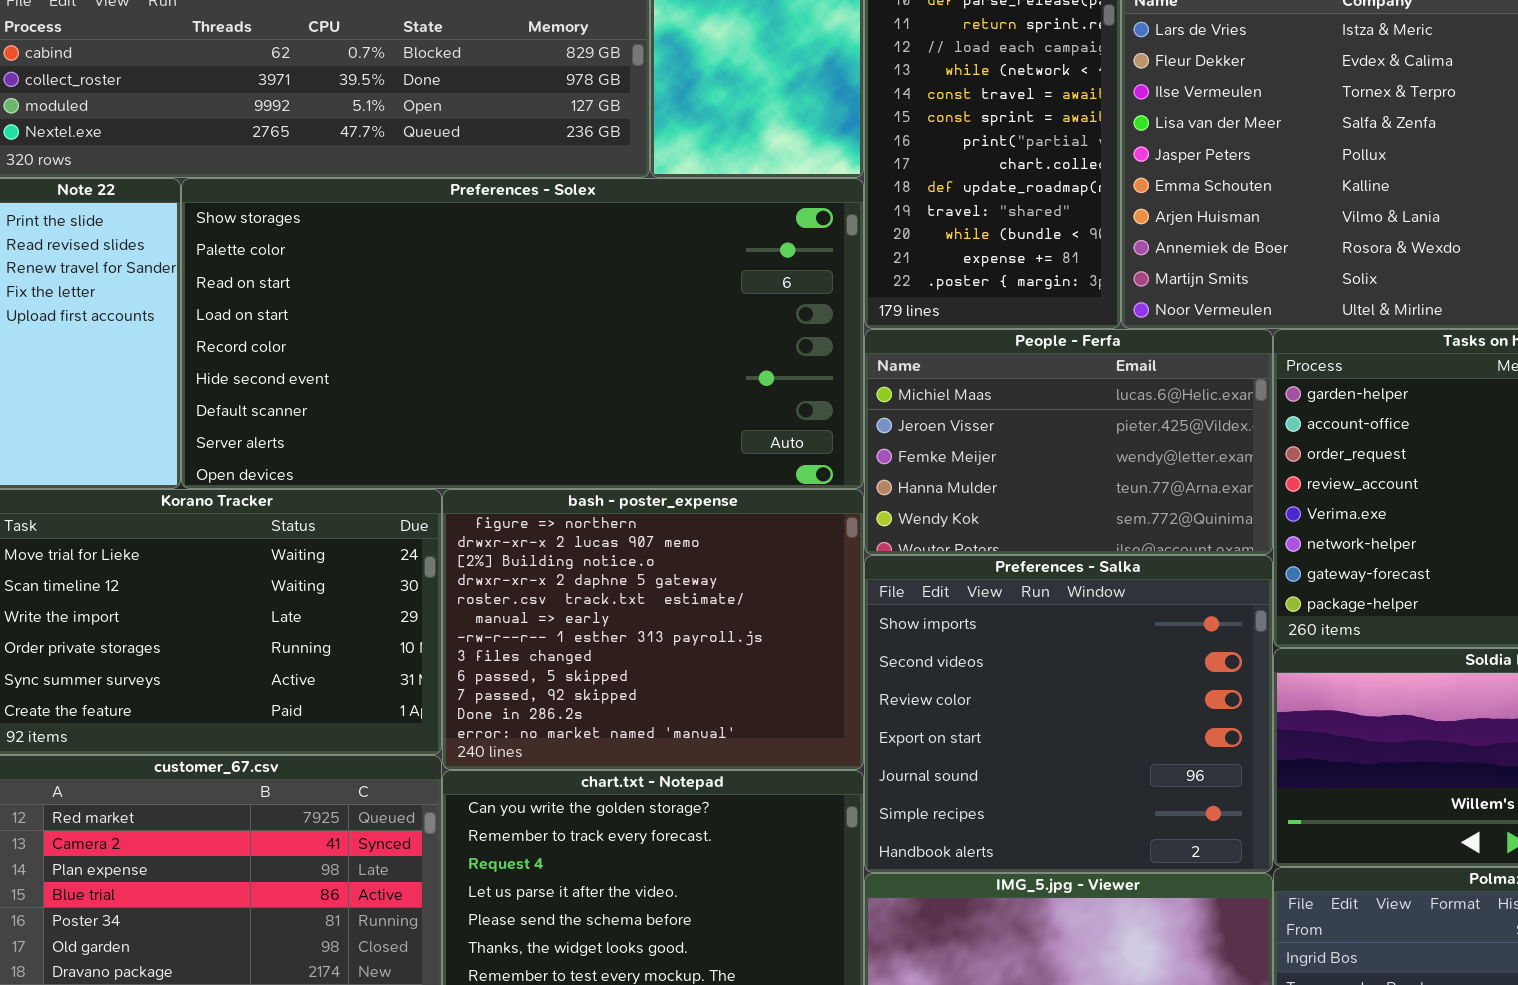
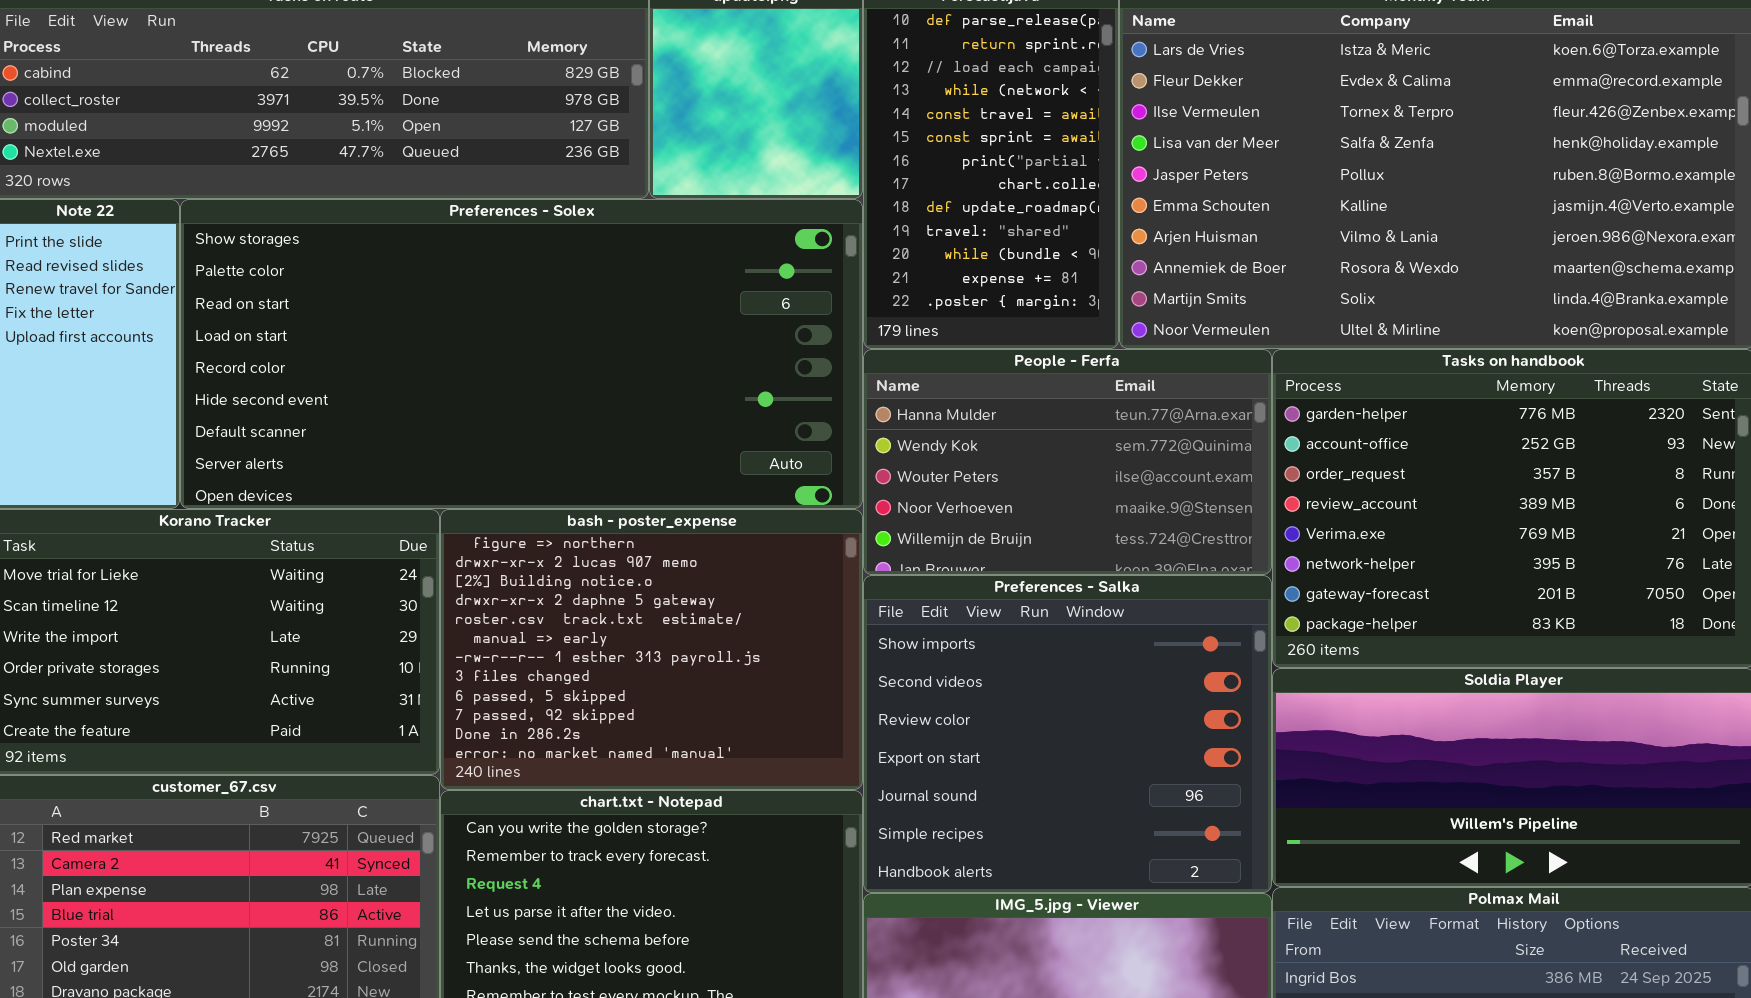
People - Ferfa: [864,329,1273,555] -> [863,349,1272,575], scrolled down 3 rows

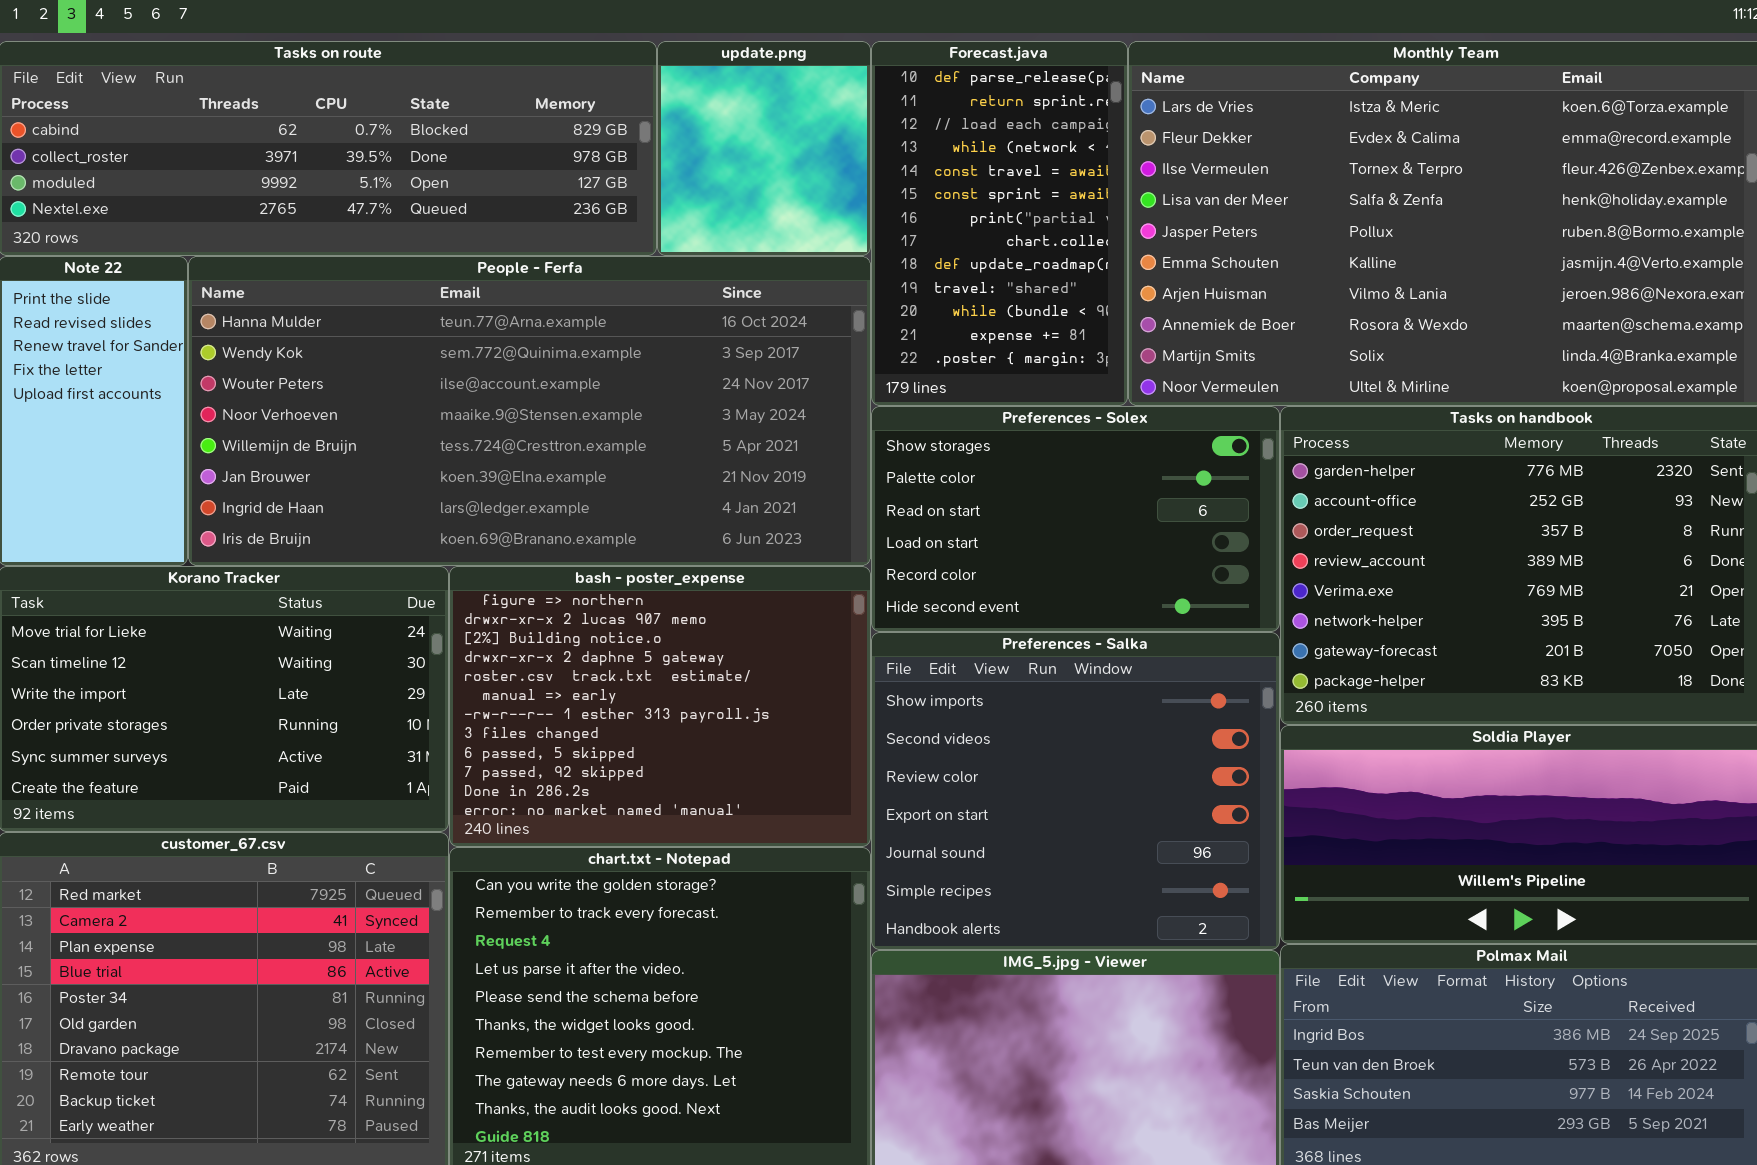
Preferences - Solex: [180,199,863,509] -> [871,406,1280,632], moved, resized
People - Ferfa: [863,349,1272,575] -> [188,256,871,566], moved, resized

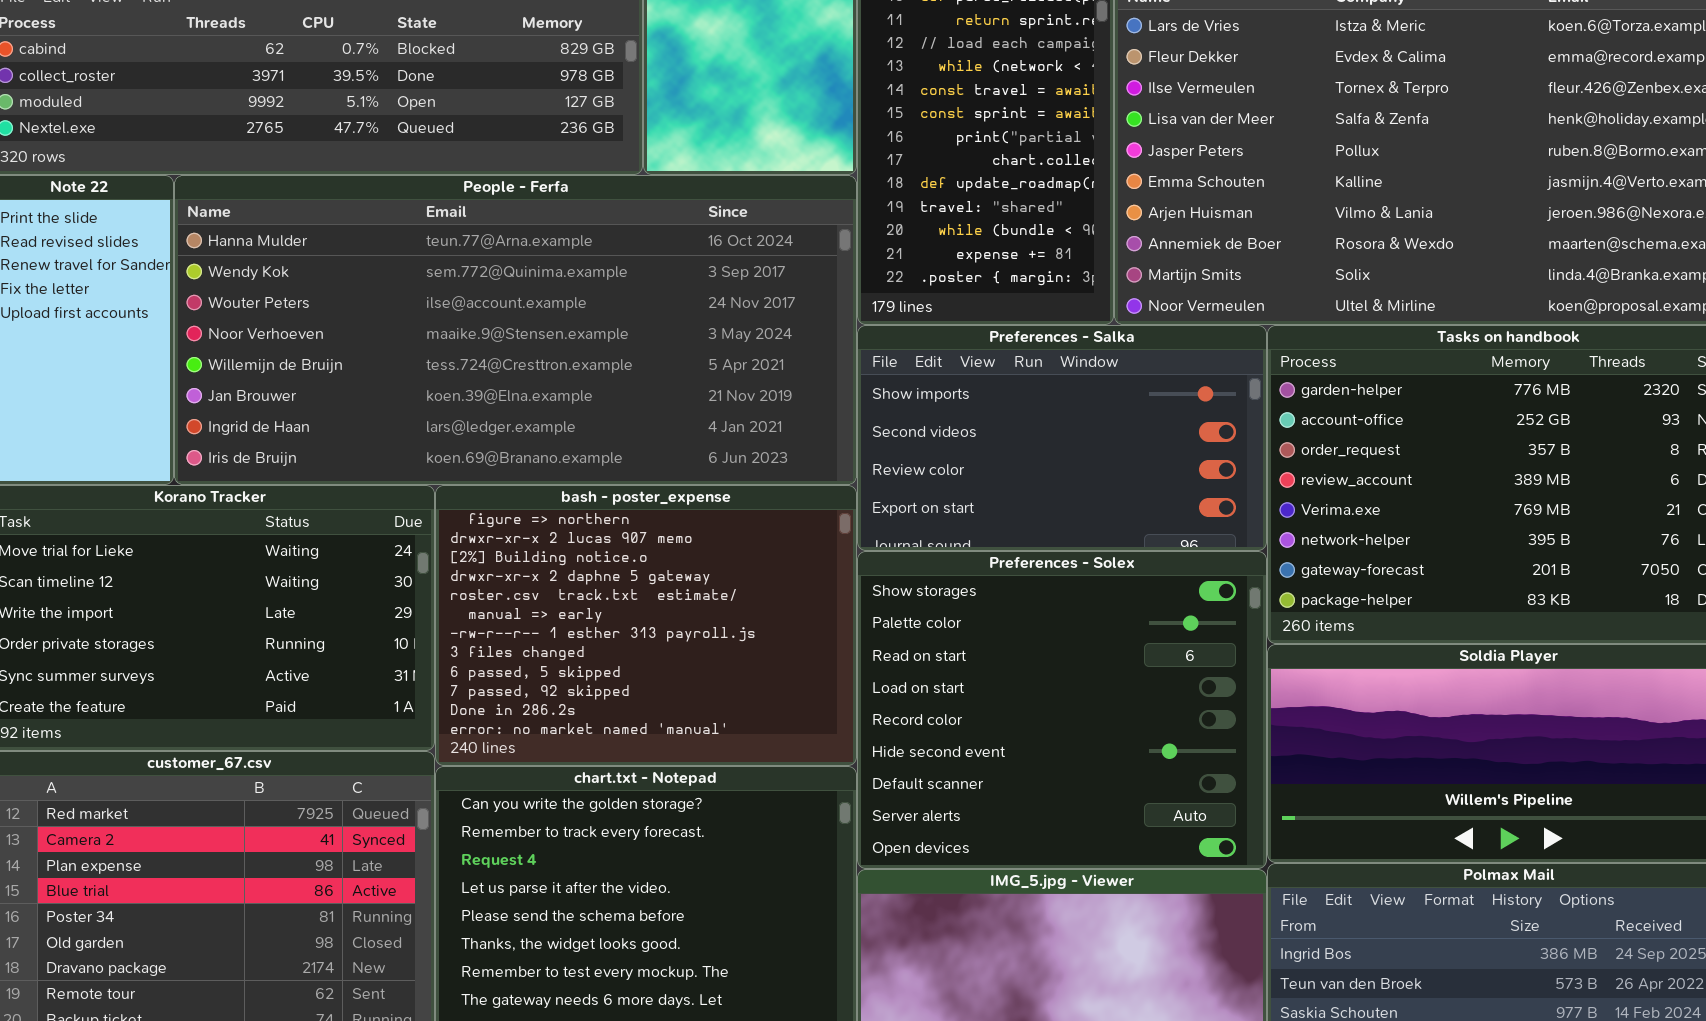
Preferences - Solex: [871,406,1280,632] -> [857,551,1267,869], moved, resized
Preferences - Salka: [871,632,1280,950] -> [857,325,1267,551], moved, resized

